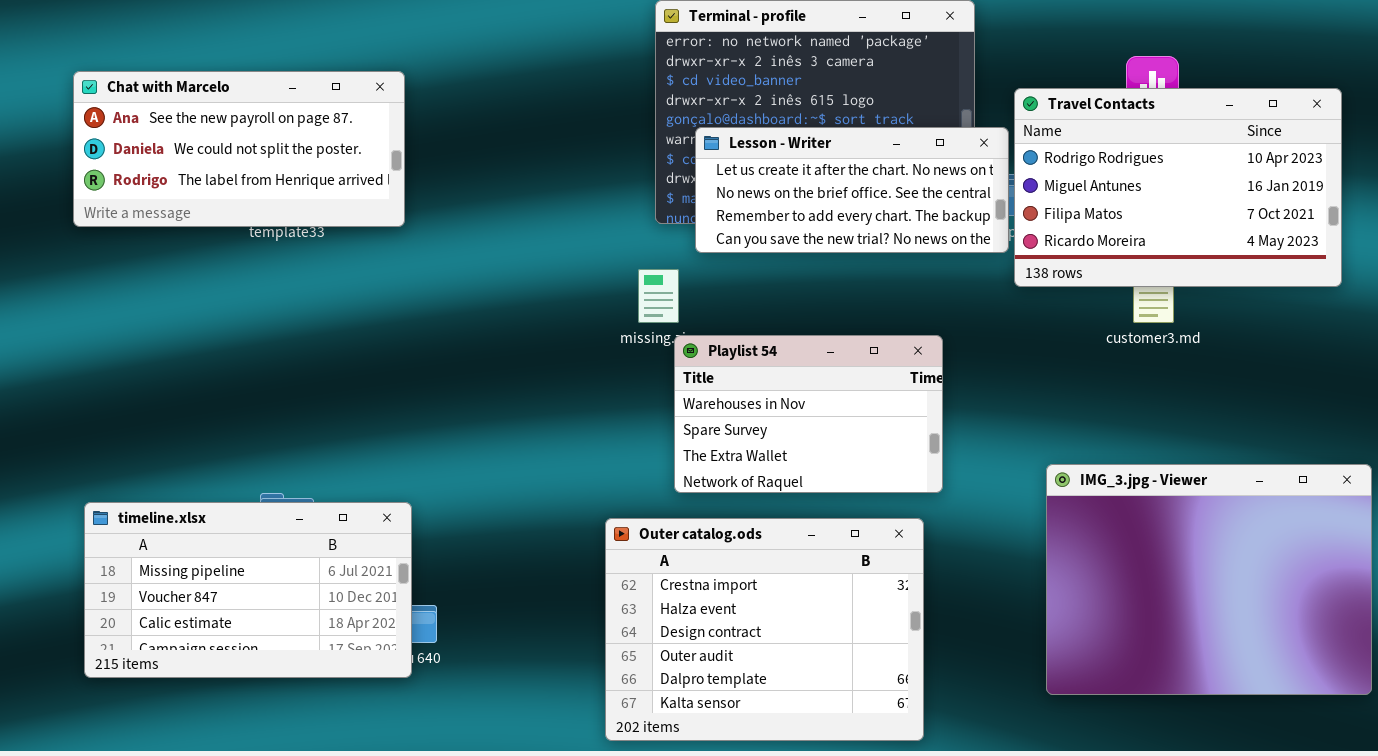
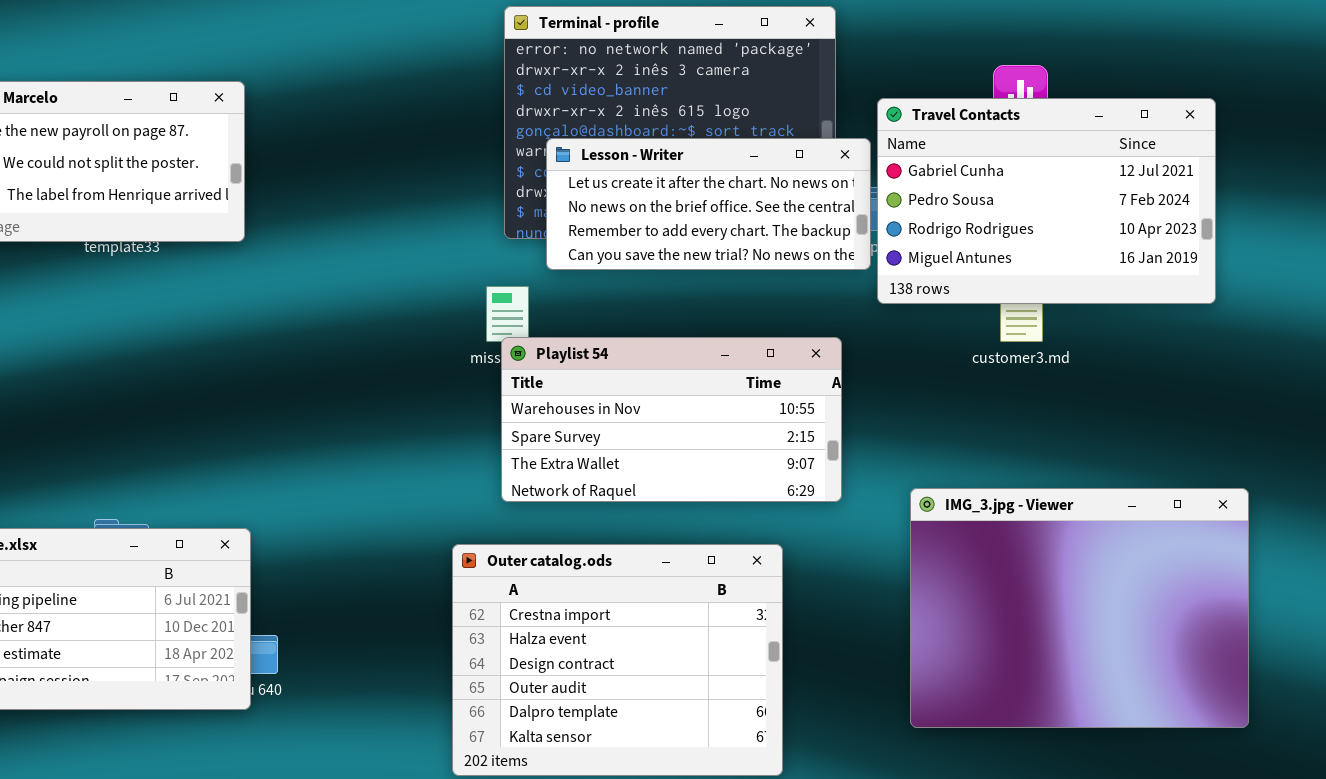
Travel Contacts: [1014,88,1342,287] -> [877,98,1216,304], scrolled up 2 rows
Playlist 54: [674,335,943,493] -> [501,337,842,502], moved, resized

